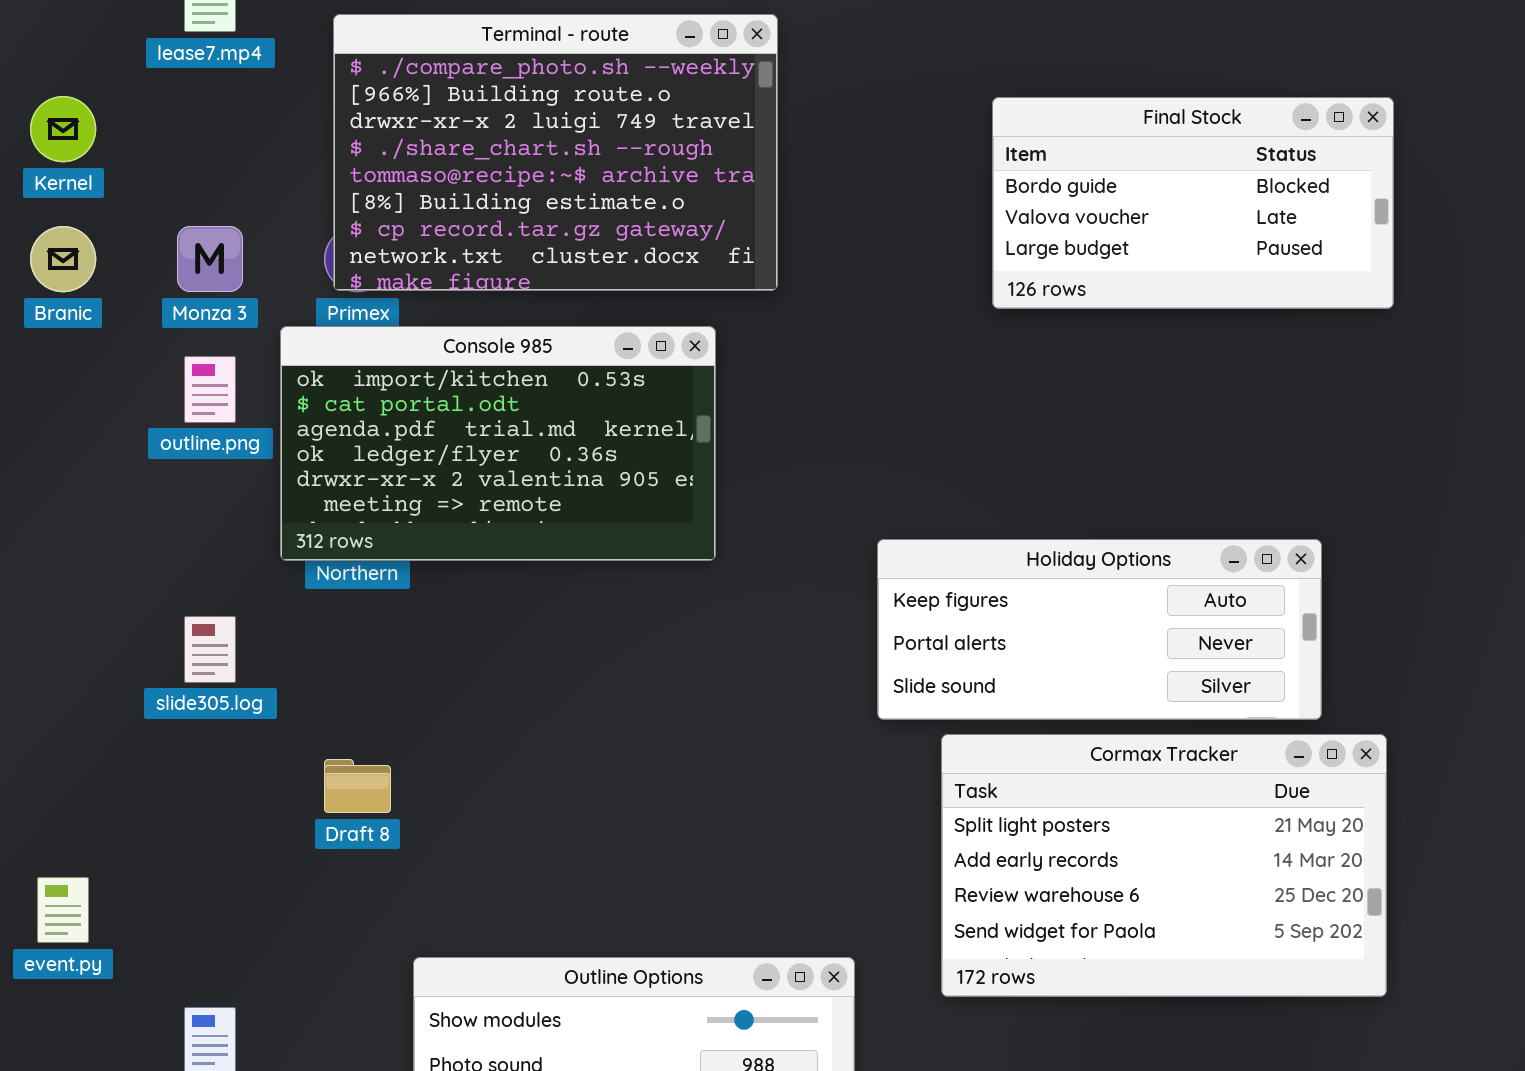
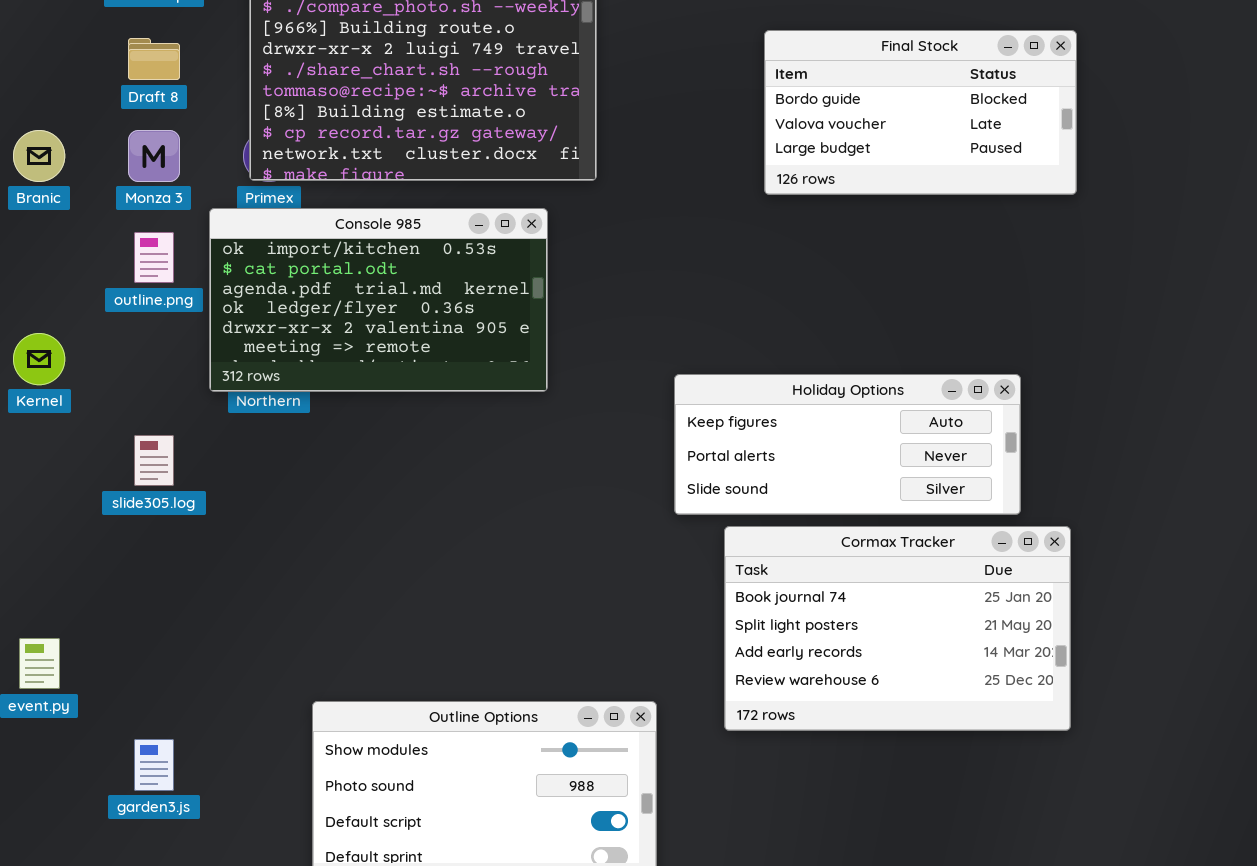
Kernel: [30,96,96,162] -> [13,333,65,385], moved
Cormax Tracker: [941,734,1387,997] -> [724,526,1071,731], scrolled up 1 row
Draft 8: [324,759,391,813] -> [128,38,180,80], moved

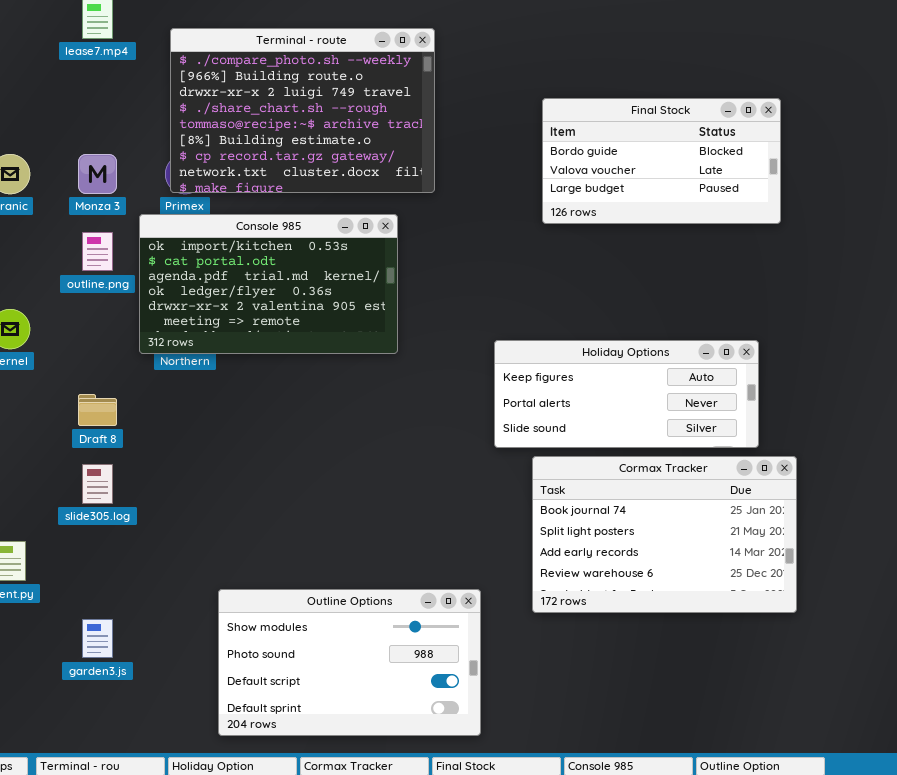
Final Stock: [764,30,1077,195] -> [542,98,781,224], moved
Draft 8: [128,38,180,80] -> [78,394,117,426], moved
slide305.log: [134,435,174,486] -> [82,464,113,504], moved

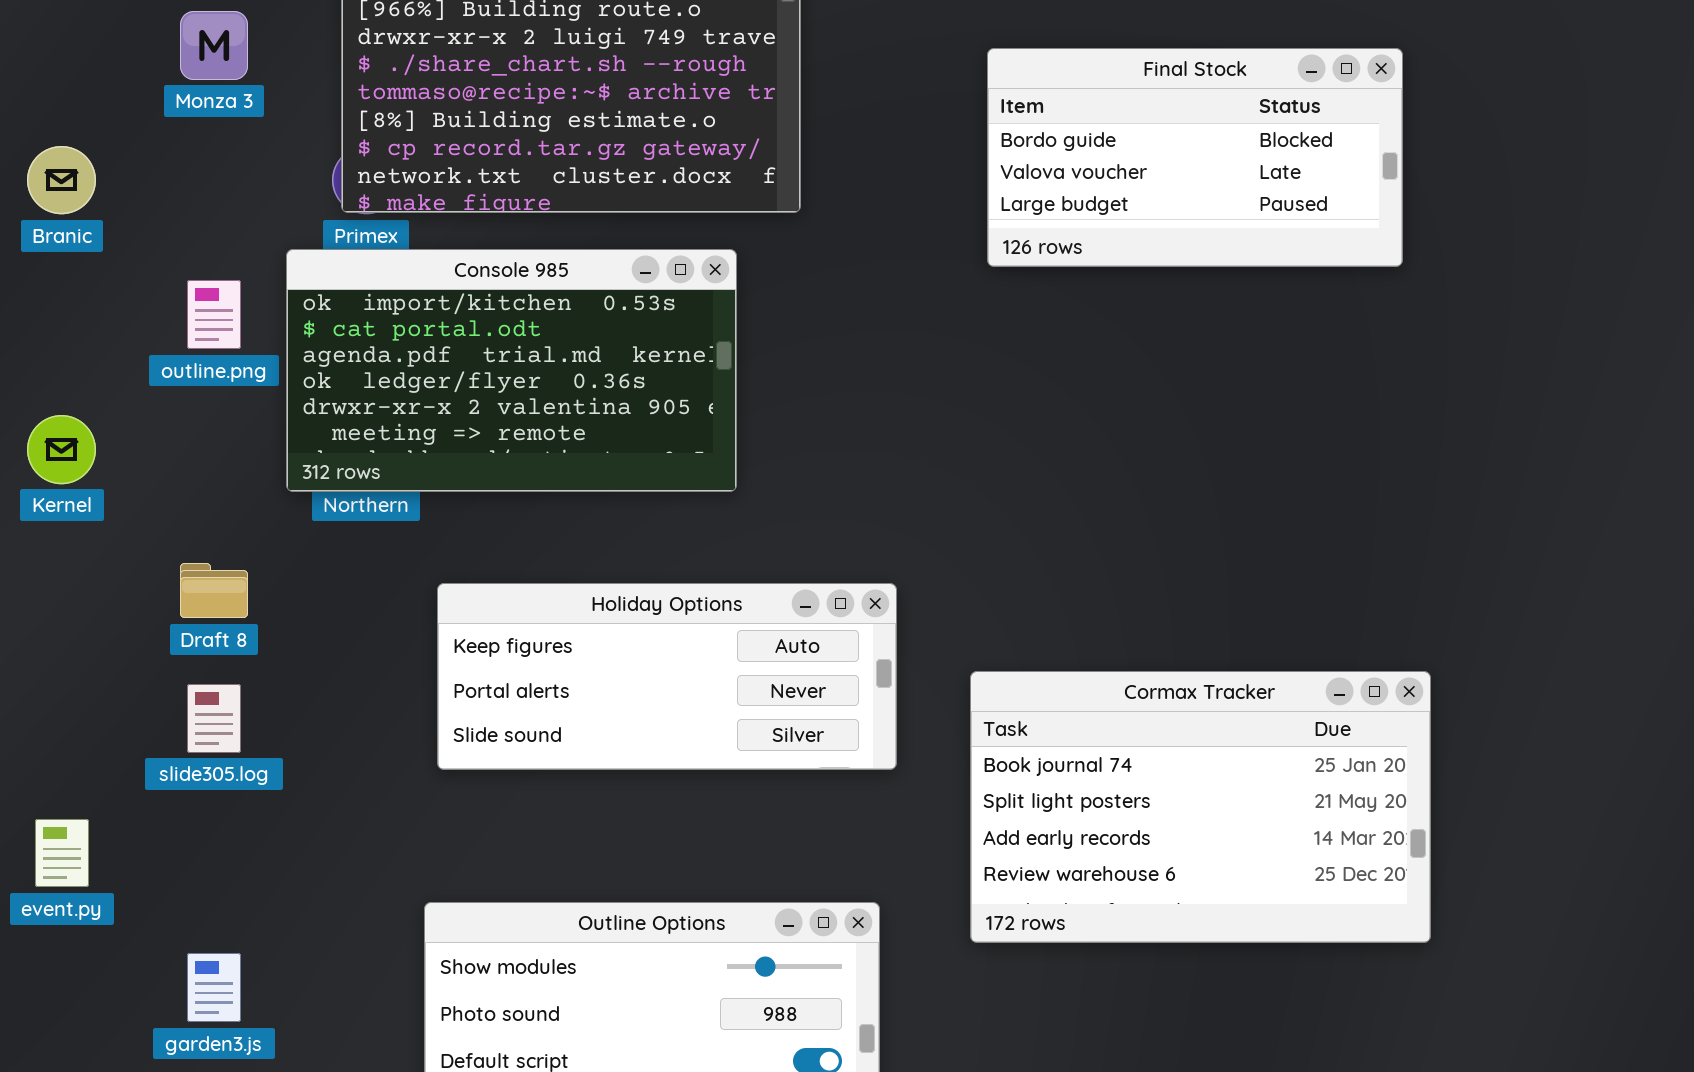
Monza 3: [78,154,117,194] -> [180,11,248,80], moved
Holiday Options: [494,340,759,448] -> [437,583,897,770], moved

